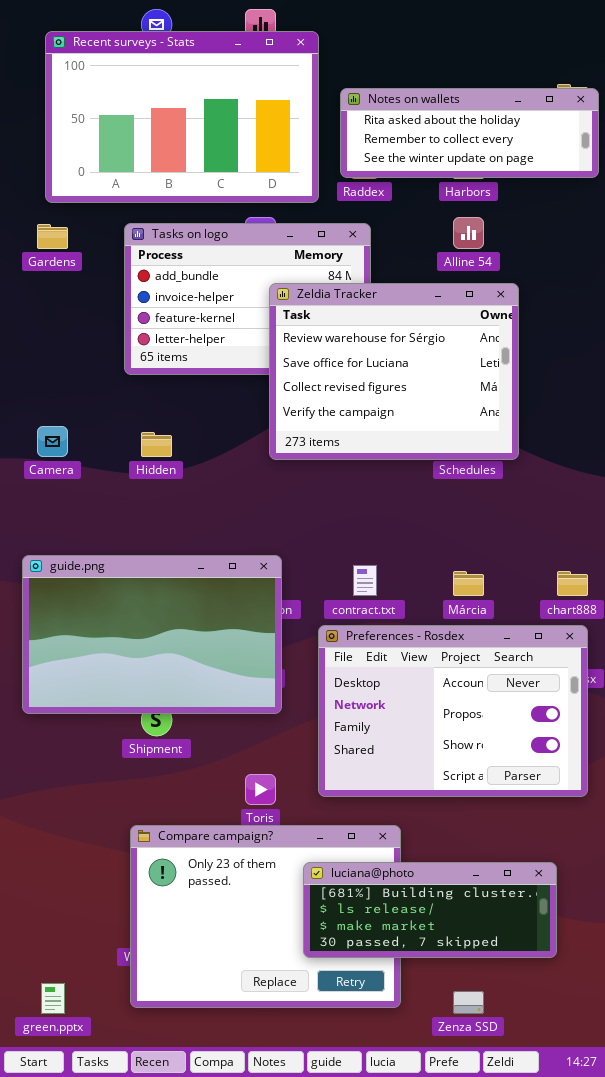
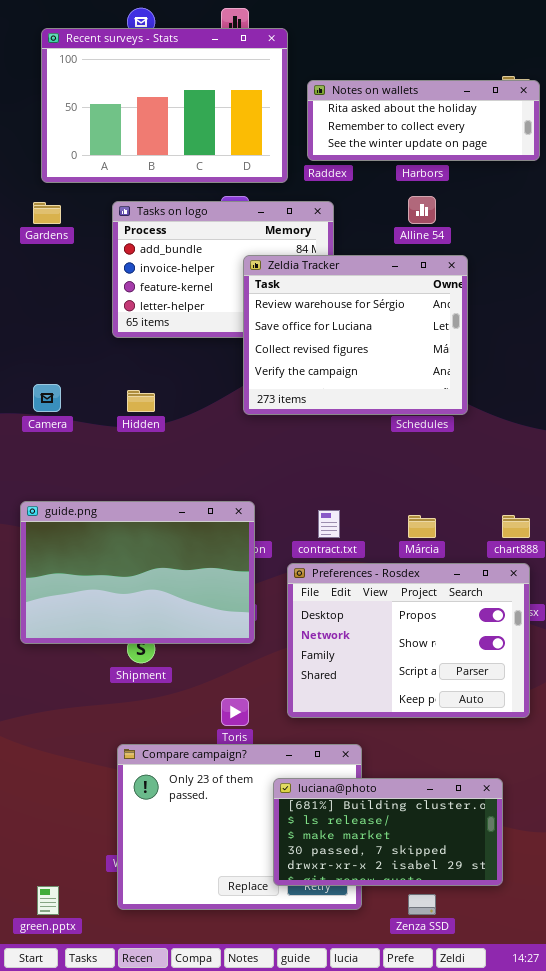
Preferences - Rosdex: [318,625,588,797] -> [287,563,530,718], scrolled down 1 row
luciana@photo: [303,862,557,958] -> [273,778,503,886], resized

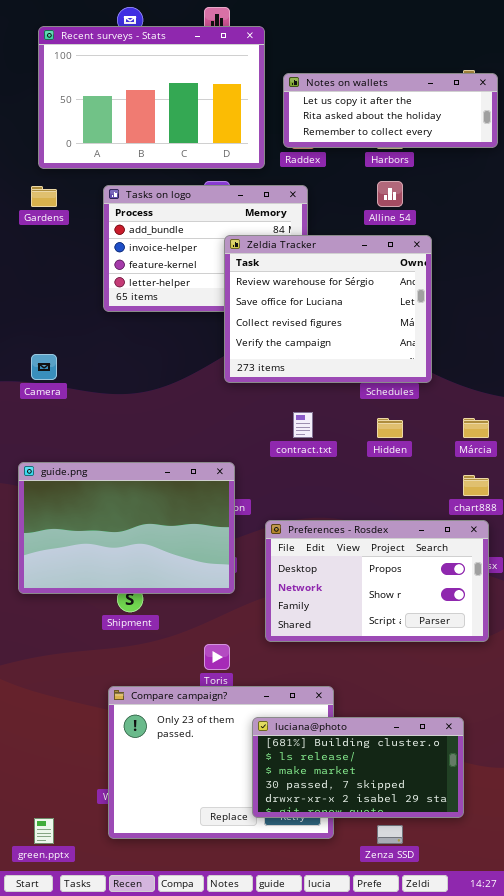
Notes on wallets: [307,80,540,161] -> [283,73,498,148], scrolled up 1 row
Hidden: [127,390,155,412] -> [377,418,403,438], moved
contract.txt: [318,510,340,538] -> [293,412,313,438], moved
Márcia: [408,515,436,538] -> [463,418,489,438], moved
Preferences - Rosdex: [287,563,530,718] -> [265,520,489,642], resized

